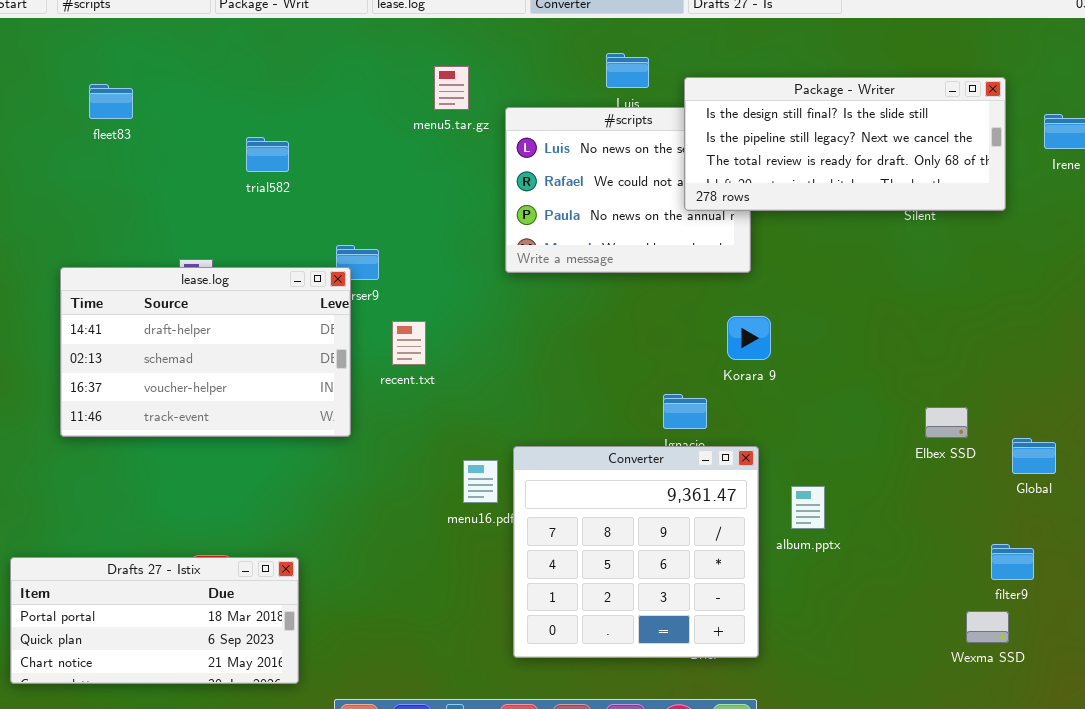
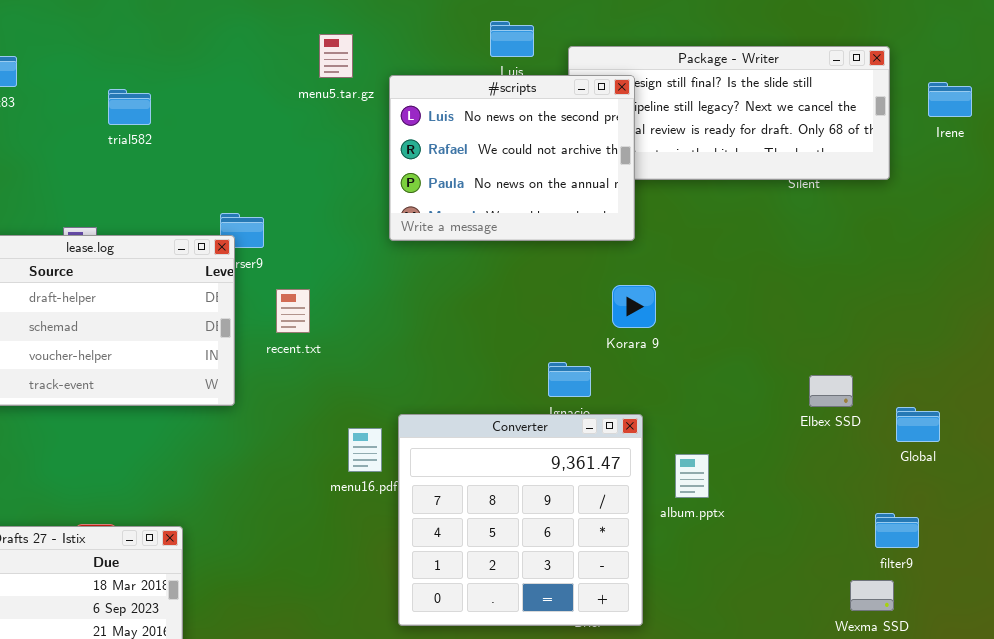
#scripts: [505,107,751,273] -> [389,75,635,241], raised
trial582: [246,137,289,172] -> [108,89,151,125], moved

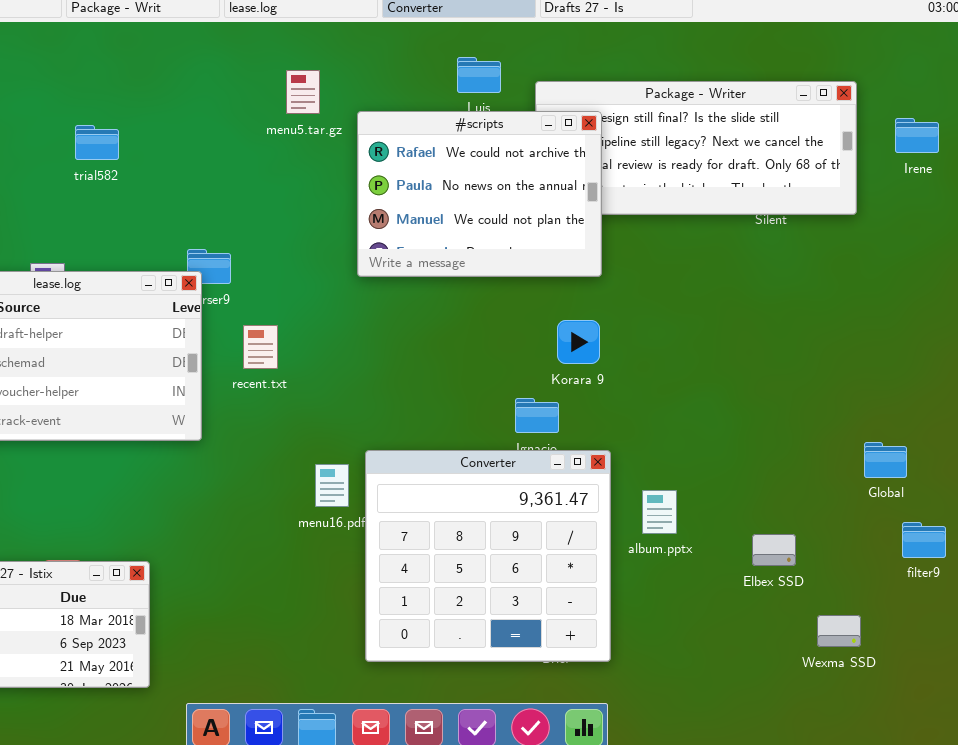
#scripts: [389,75,635,241] -> [357,111,602,277], scrolled down 1 row
Korara 9: [612,285,656,328] -> [557,320,600,364], moved
Elbex SSD: [809,375,853,407] -> [752,534,796,566], moved
filter9: [875,513,919,548] -> [902,522,946,558], moved

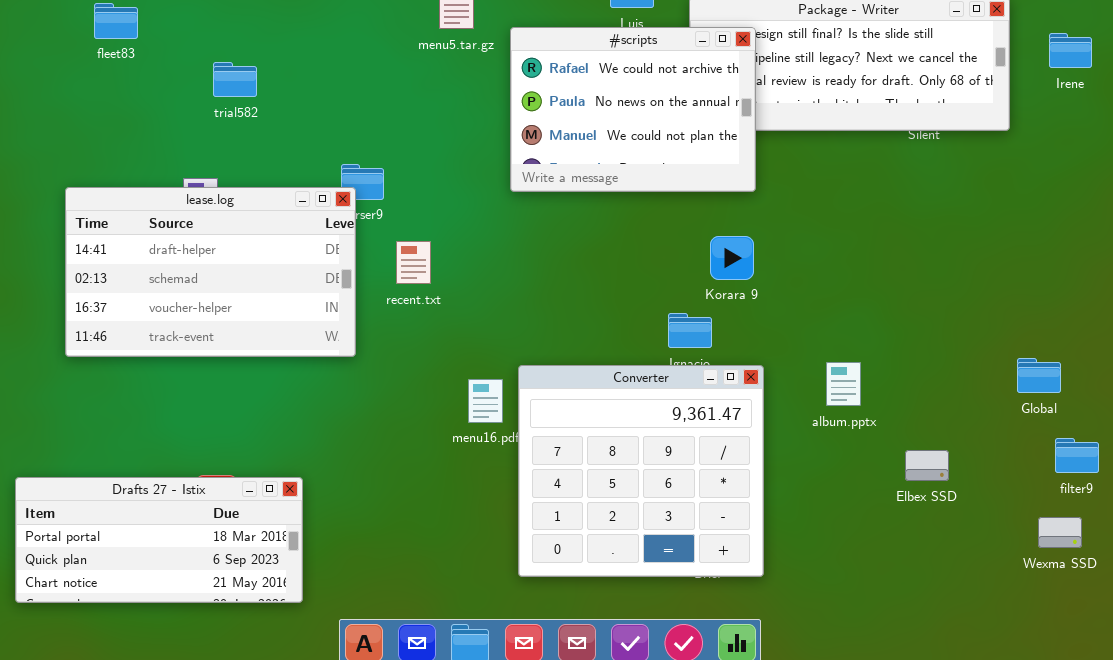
trial582: [75,125,119,160] -> [213,62,257,97], moved
album.pptx: [642,490,677,534] -> [826,362,861,406], moved
Wexma SSD: [817,615,861,647] -> [1038,517,1082,548], moved

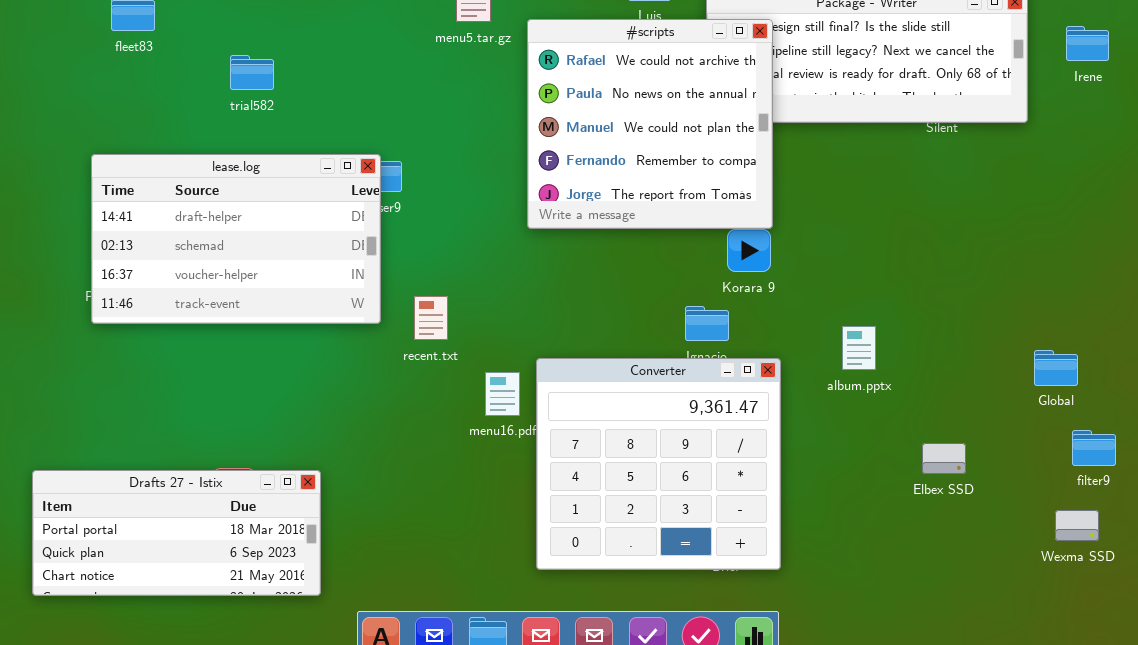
#scripts: [510,27,756,192] -> [527,19,773,229], resized
lease.log: [65,187,356,357] -> [91,154,381,324], moved
recent.txt: [396,241,431,284] -> [414,296,448,340], moved
album.pptx: [826,362,861,406] -> [842,326,876,370], moved

